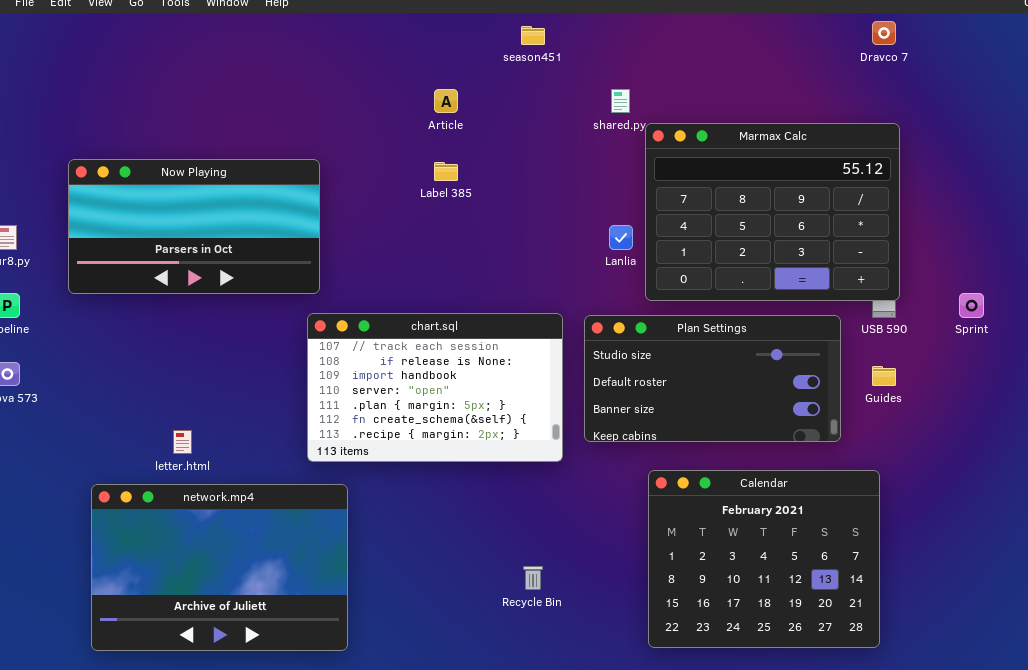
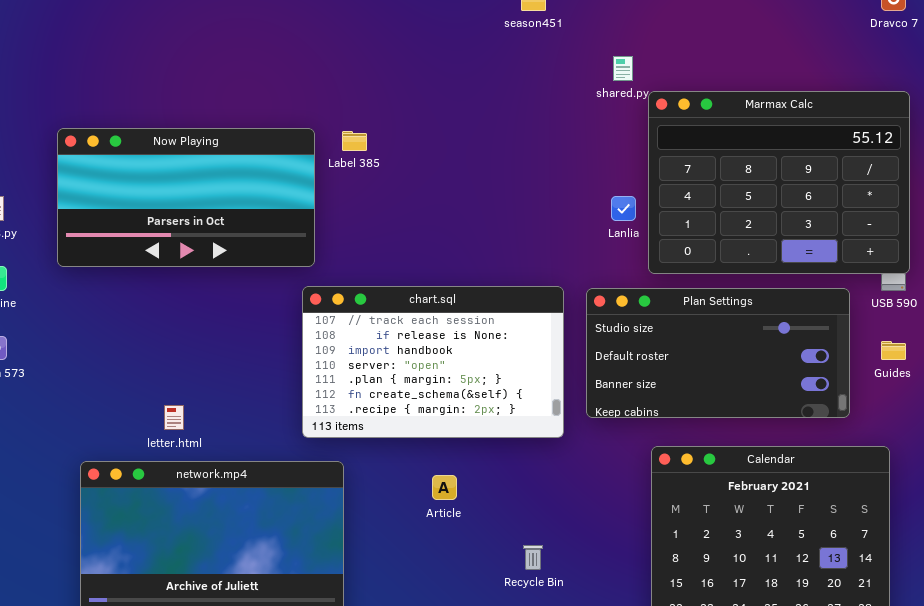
Article: [434,89,458,113] -> [432,475,457,500], moved
Label 385: [434,162,458,181] -> [342,131,367,151], moved

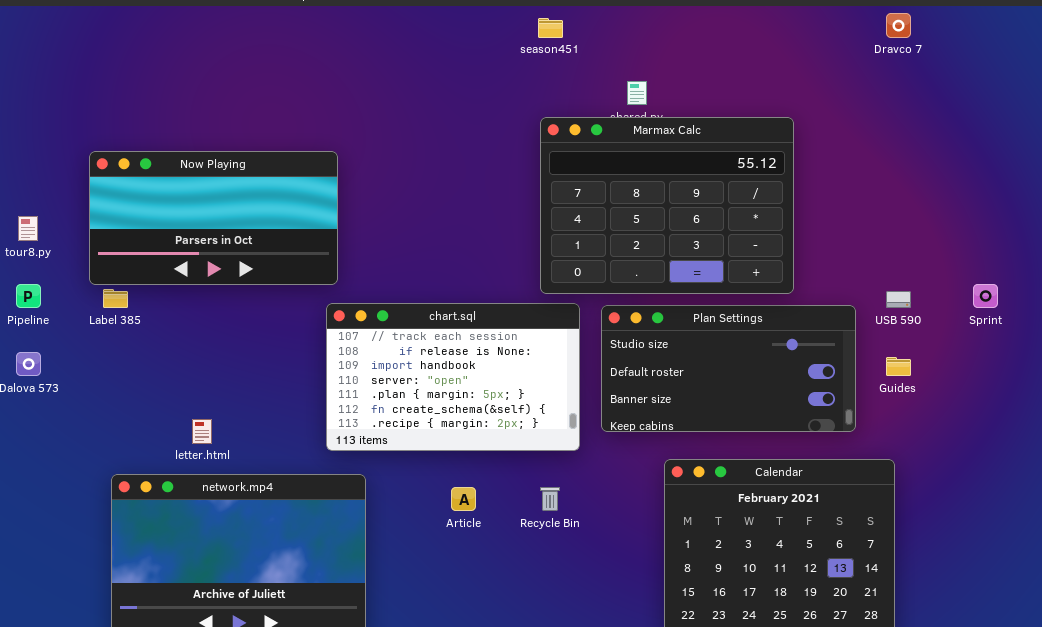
Marmax Calc: [648,91,910,274] -> [540,117,794,294], moved
Label 385: [342,131,367,151] -> [103,289,128,308], moved
Recycle Bin: [523,545,543,570] -> [540,487,560,511], moved

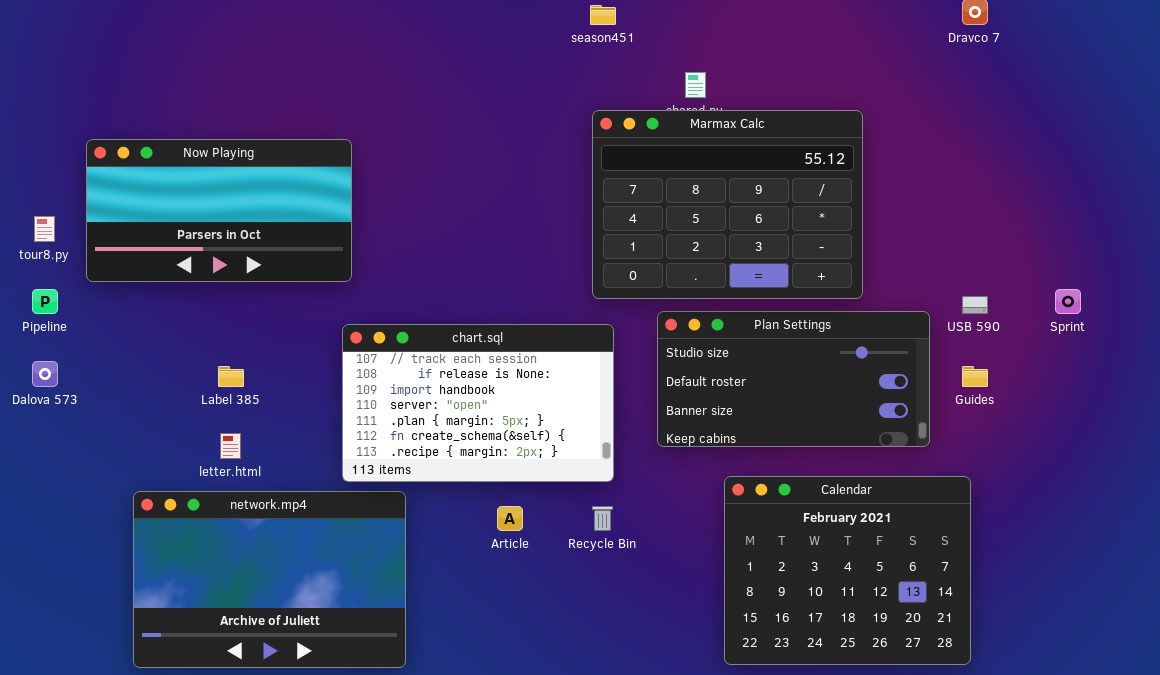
Now Playing: [89,151,338,285] -> [86,139,352,282], moved
Label 385: [103,289,128,308] -> [218,366,244,387], moved
chart.sql: [326,303,580,451] -> [342,324,614,482], moved

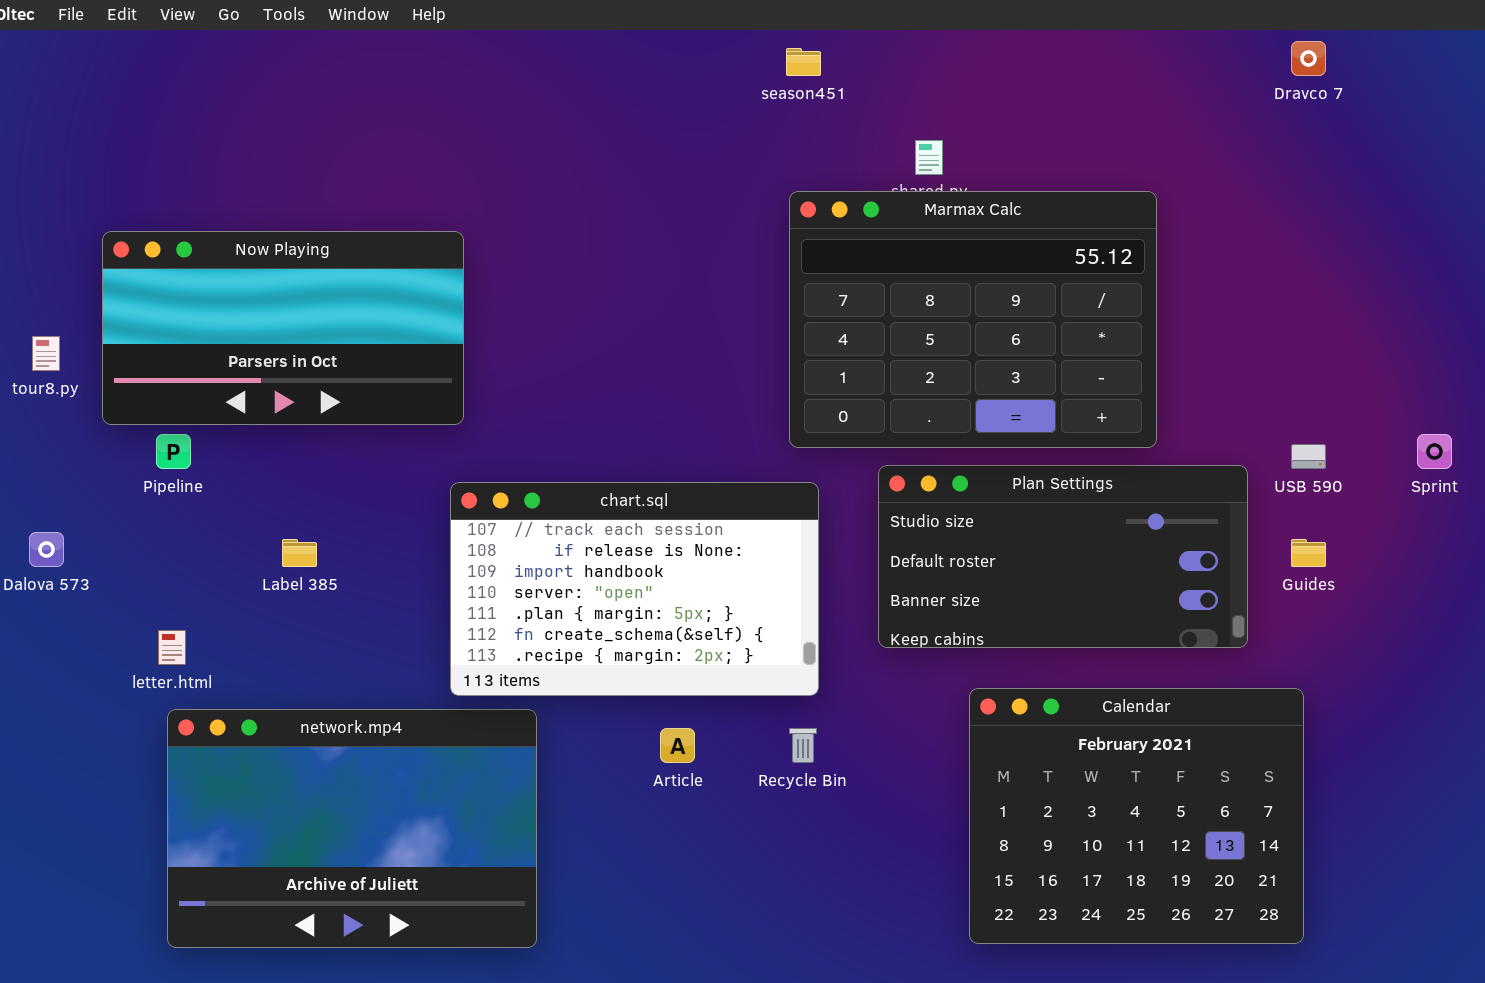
Pipeline: [32,289,58,314] -> [156,434,191,469], moved
letter.html: [220,433,241,459] -> [158,630,186,665], moved

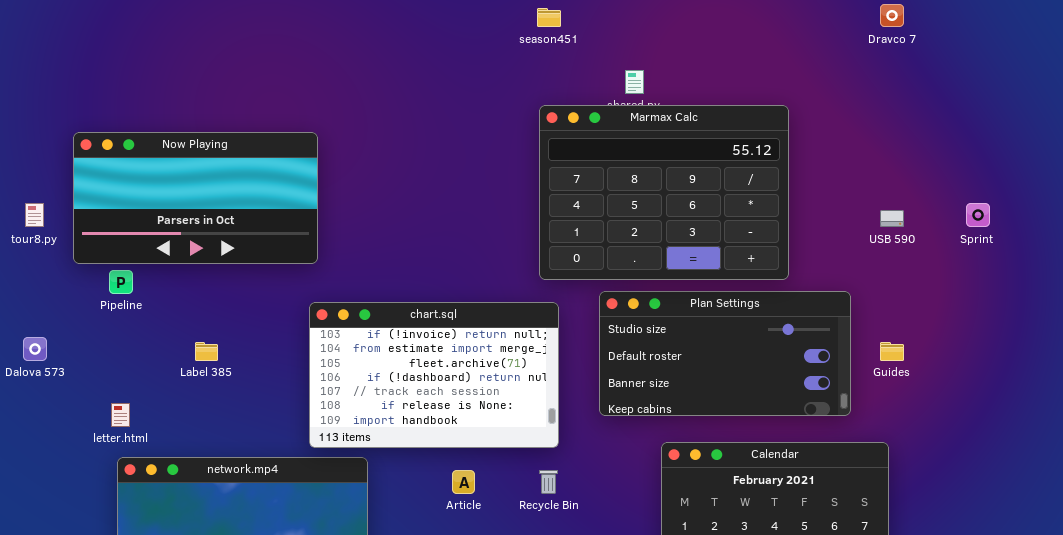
Sprint: [1417,434,1452,469] -> [966,203,990,227], moved
USB 590: [1291,444,1326,469] -> [880,210,904,227], moved
chart.sql: [450,482,819,696] -> [309,302,559,448], scrolled up 4 rows

